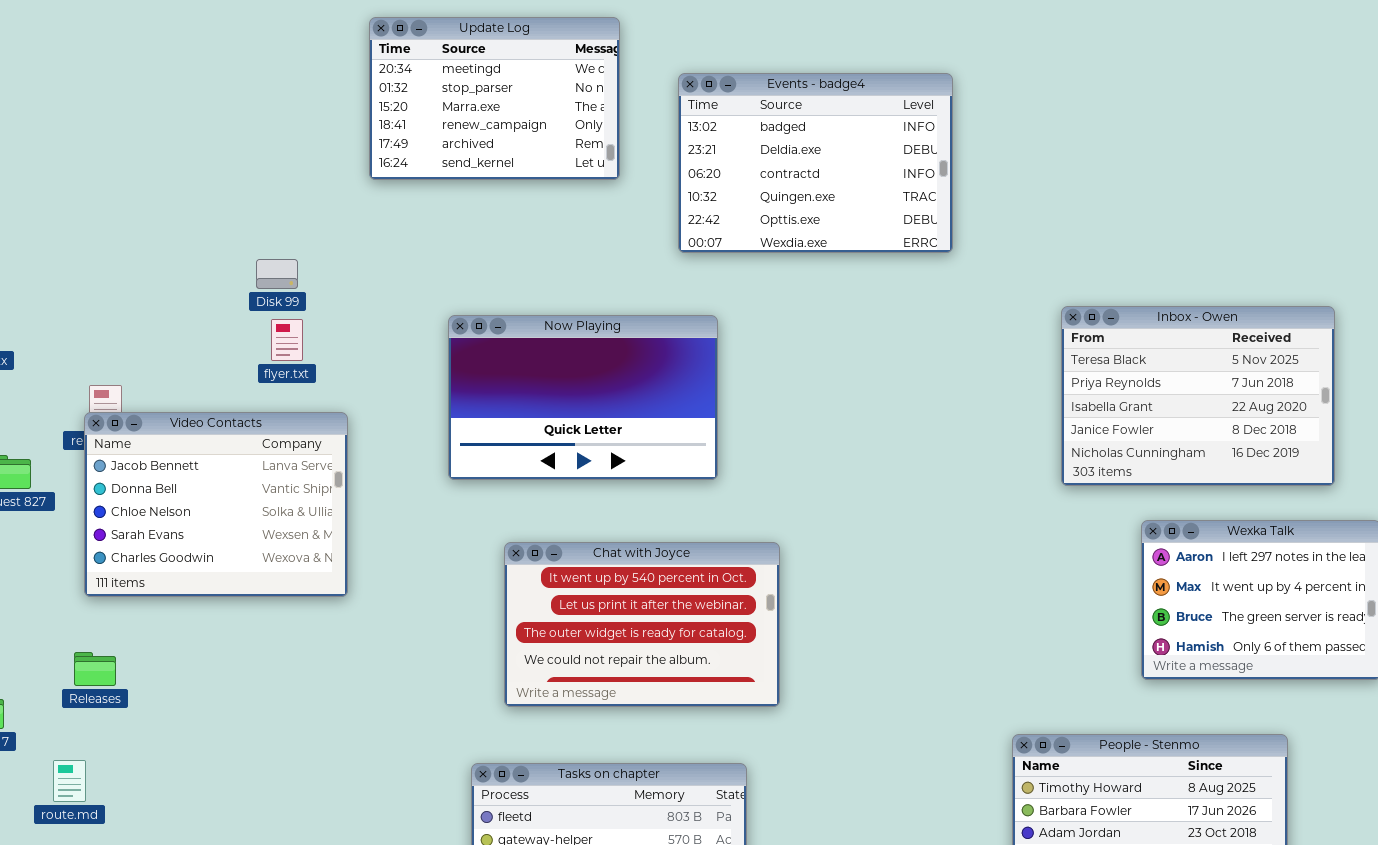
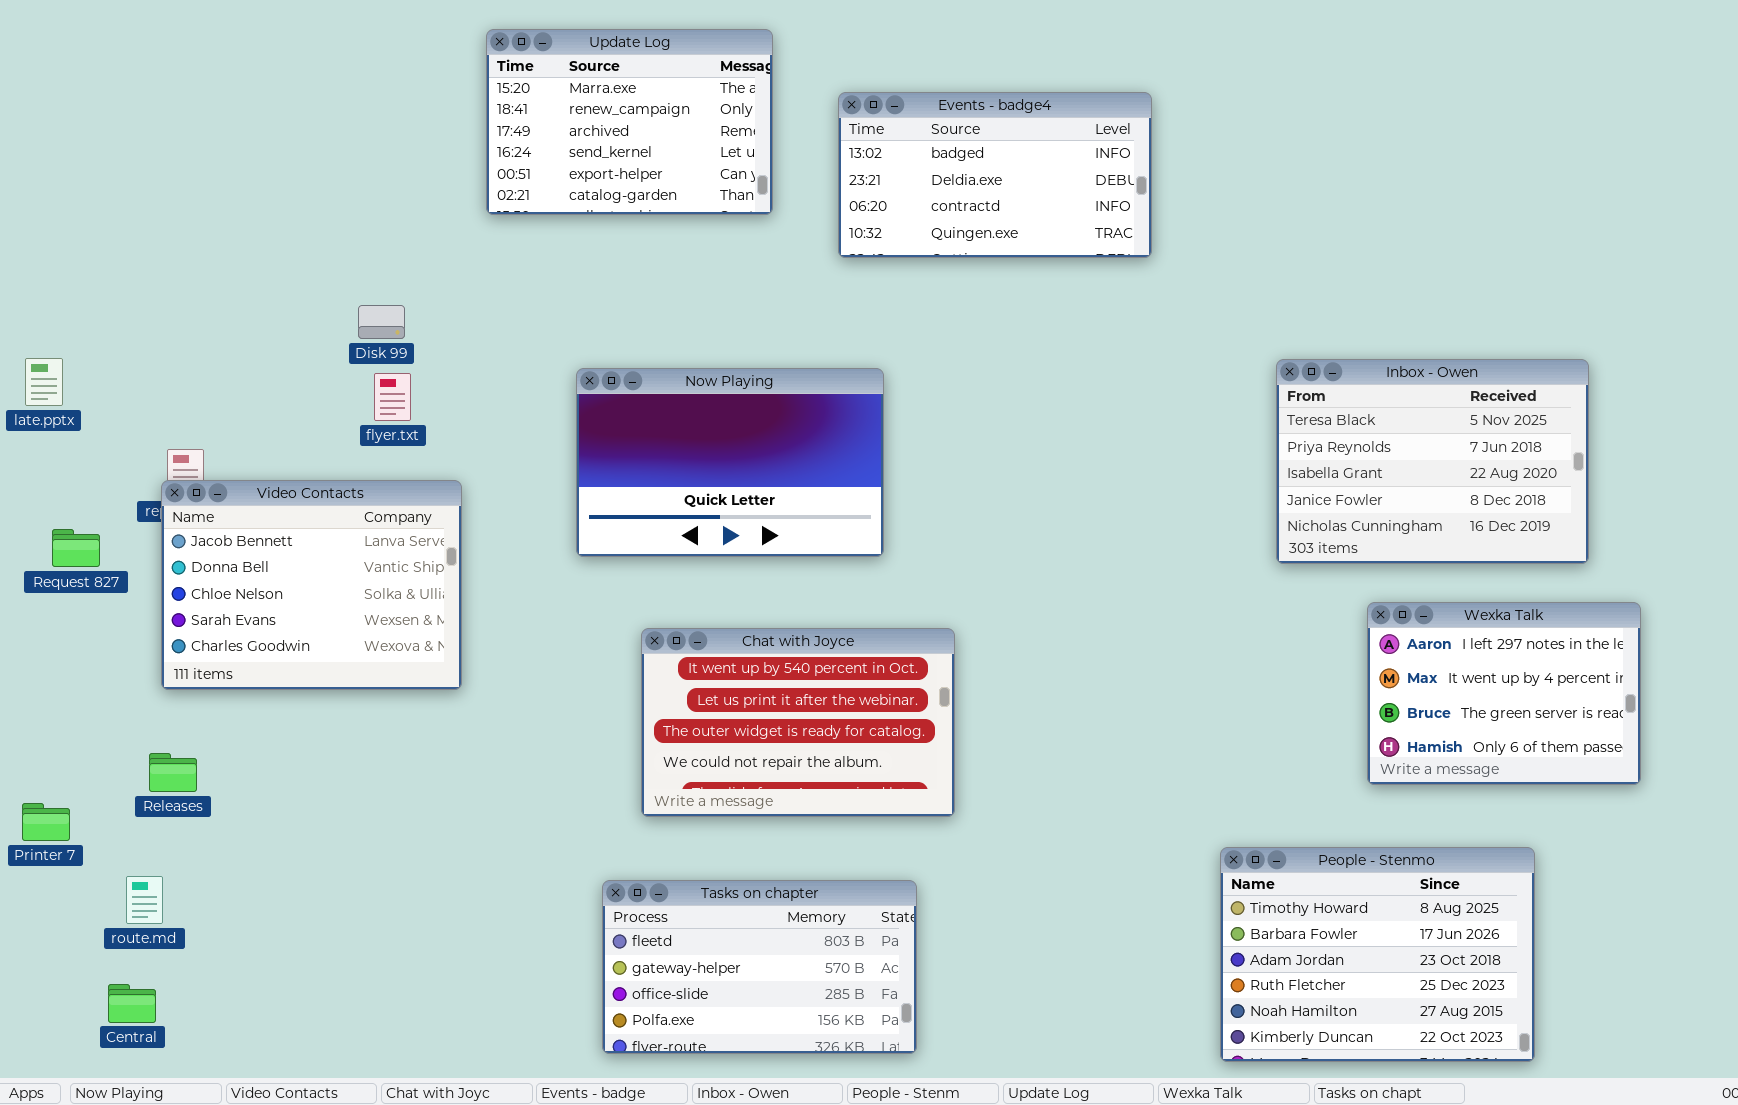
Update Log: [369,17,620,180] -> [486,29,773,215], scrolled down 2 rows
Events - badge4: [678,73,953,253] -> [838,92,1152,258], resized

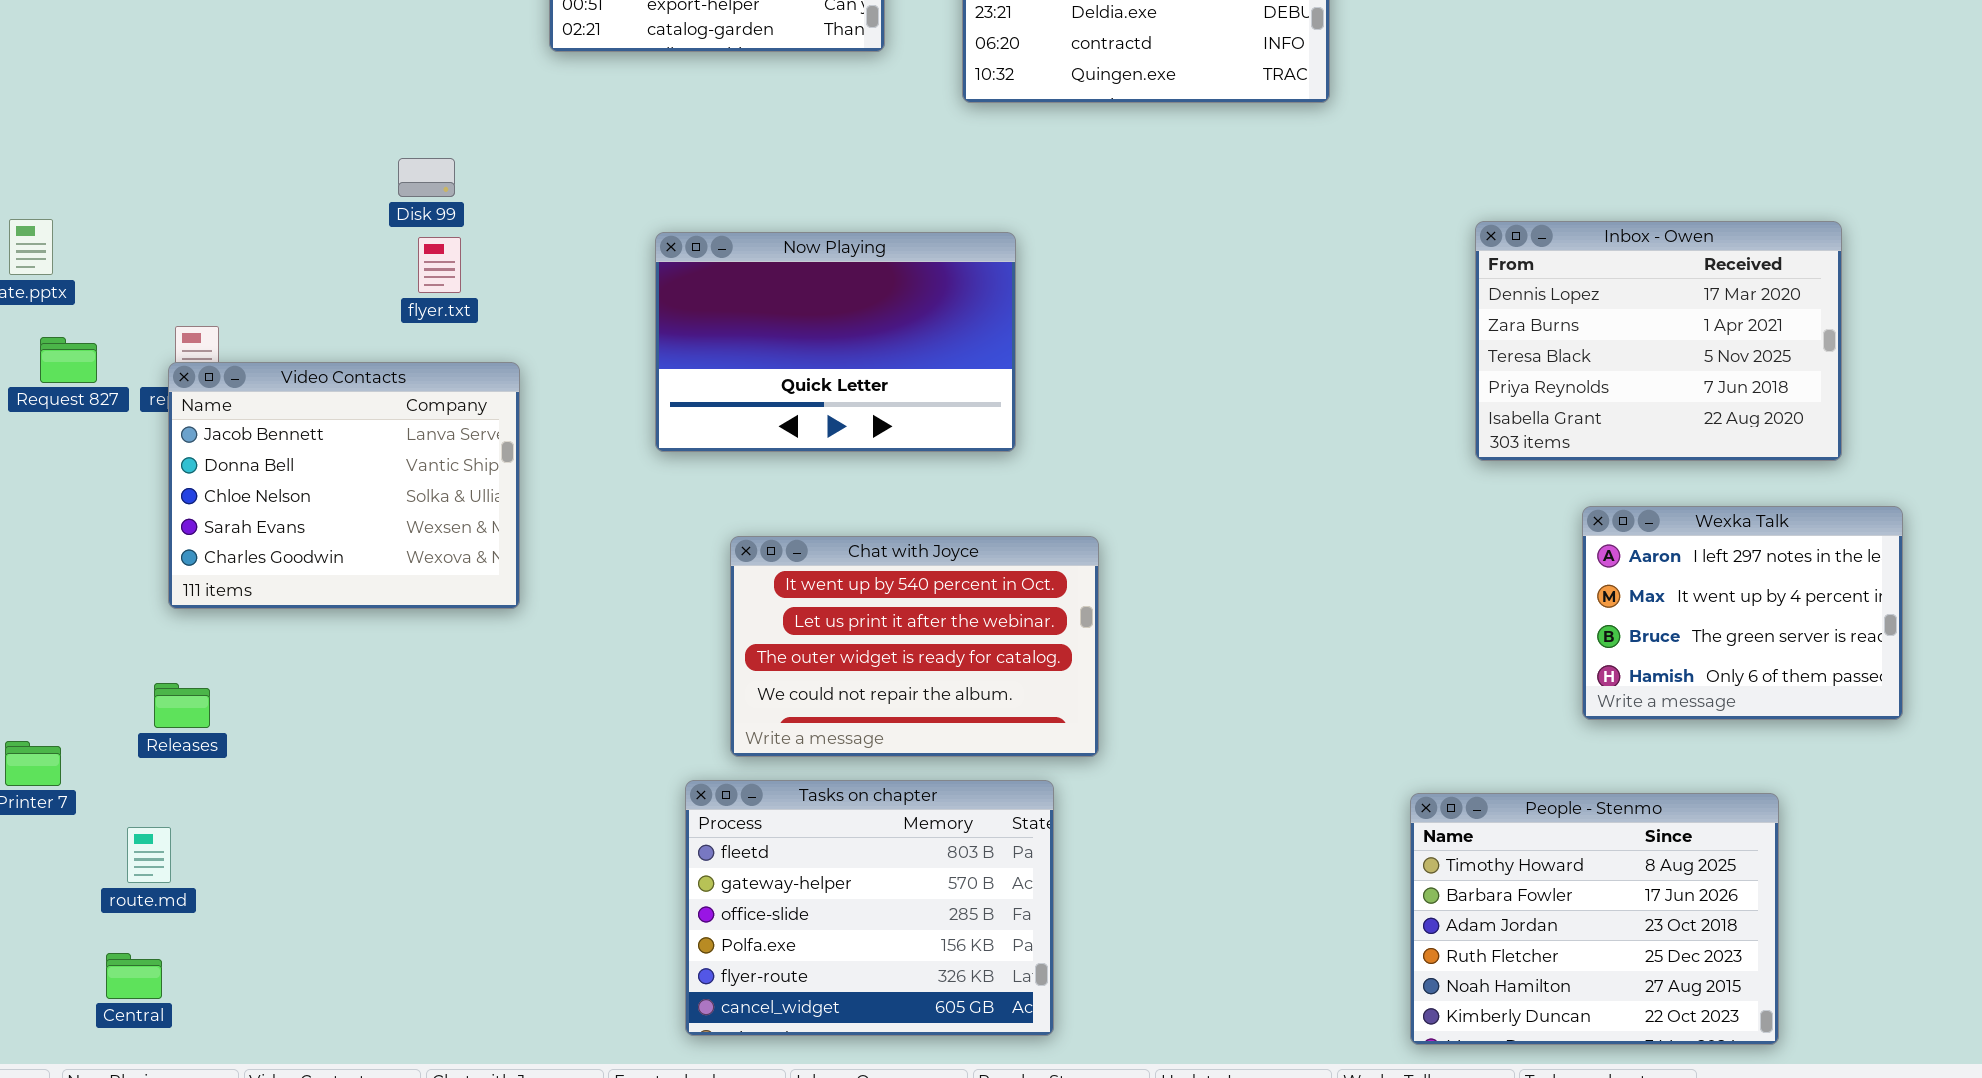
Inbox - Owen: [1276,359,1589,564] -> [1475,221,1842,461], scrolled up 2 rows
Request 827: [52,529,100,567] -> [40,337,97,383], moved
Tasks on chapter: [602,880,917,1054] -> [685,780,1054,1036], resized

